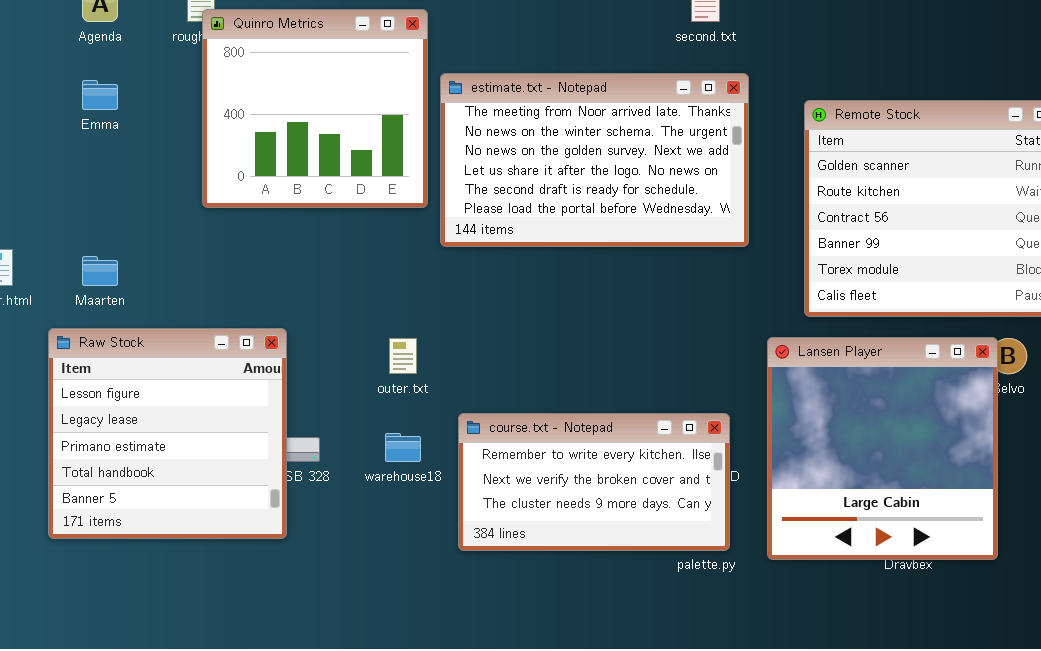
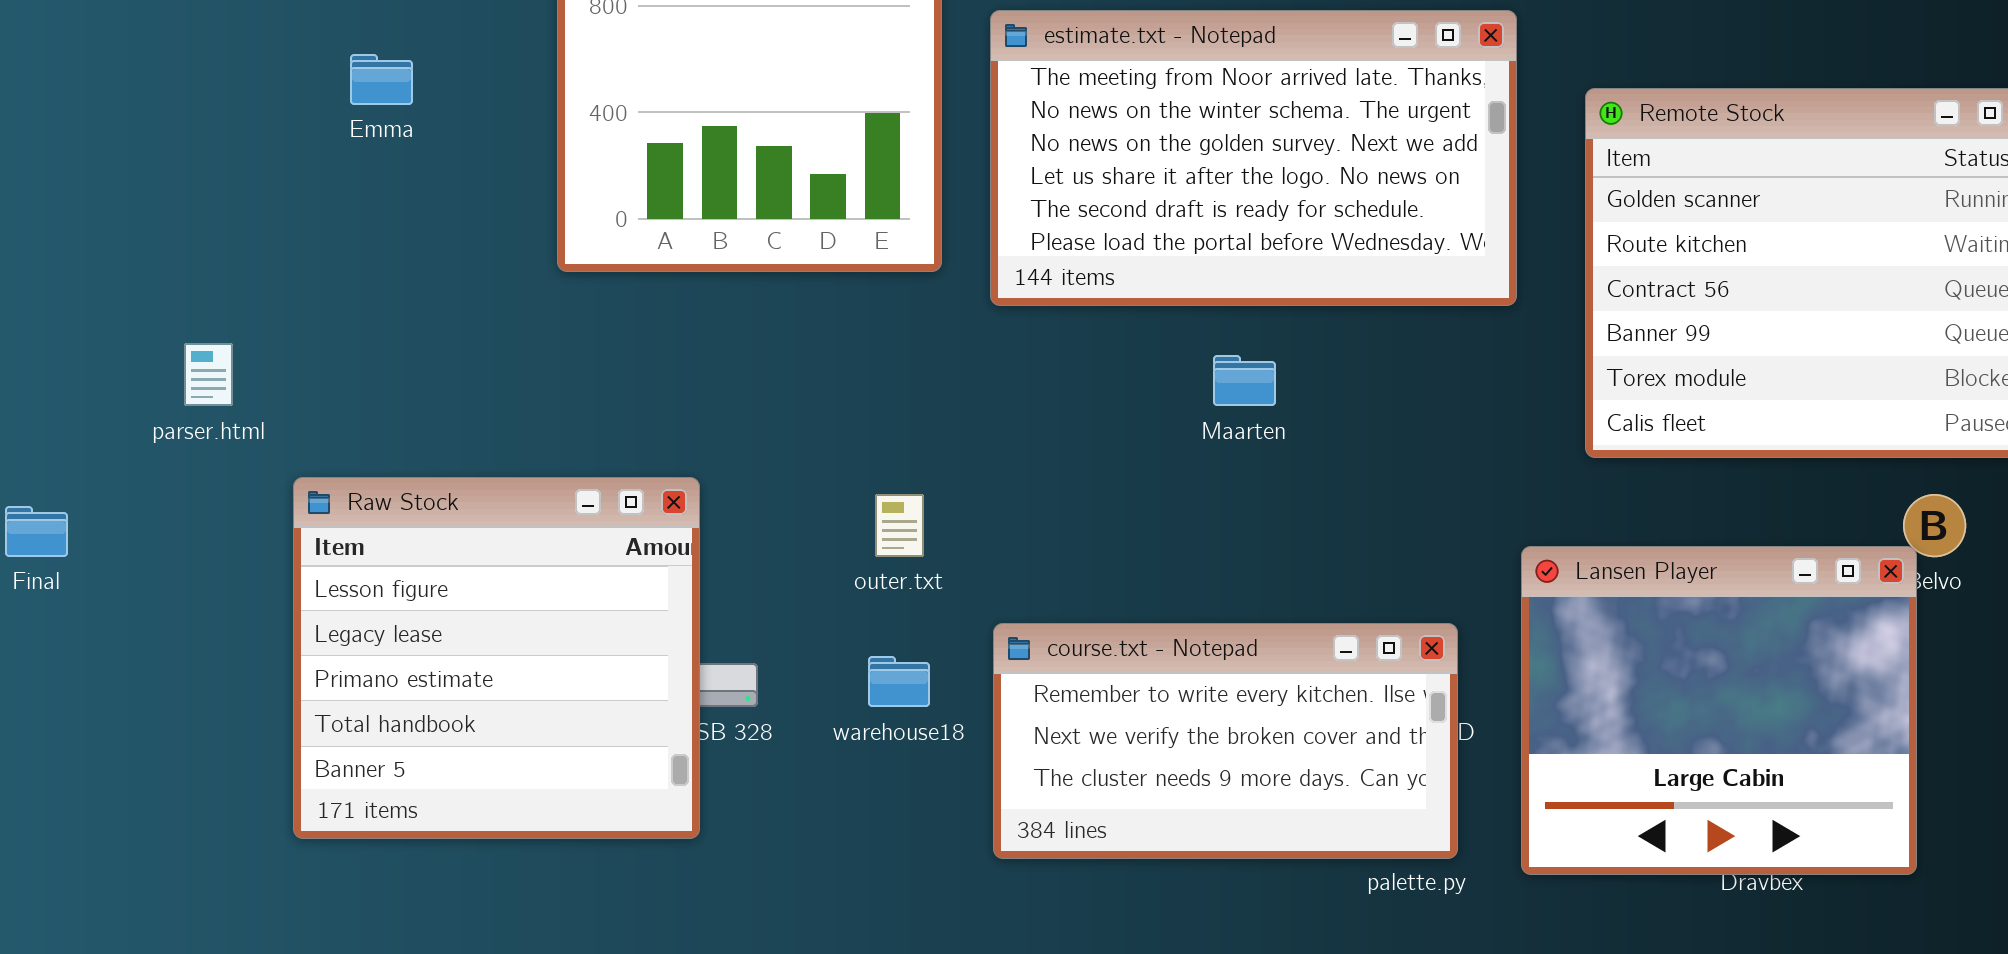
estimate.txt - Notepad: [440,73,749,247] -> [990,10,1517,306], moved
Maarten: [82,256,118,286] -> [1213,355,1276,406], moved
Lansen Player: [767,337,998,560] -> [1521,546,1917,875], resized

